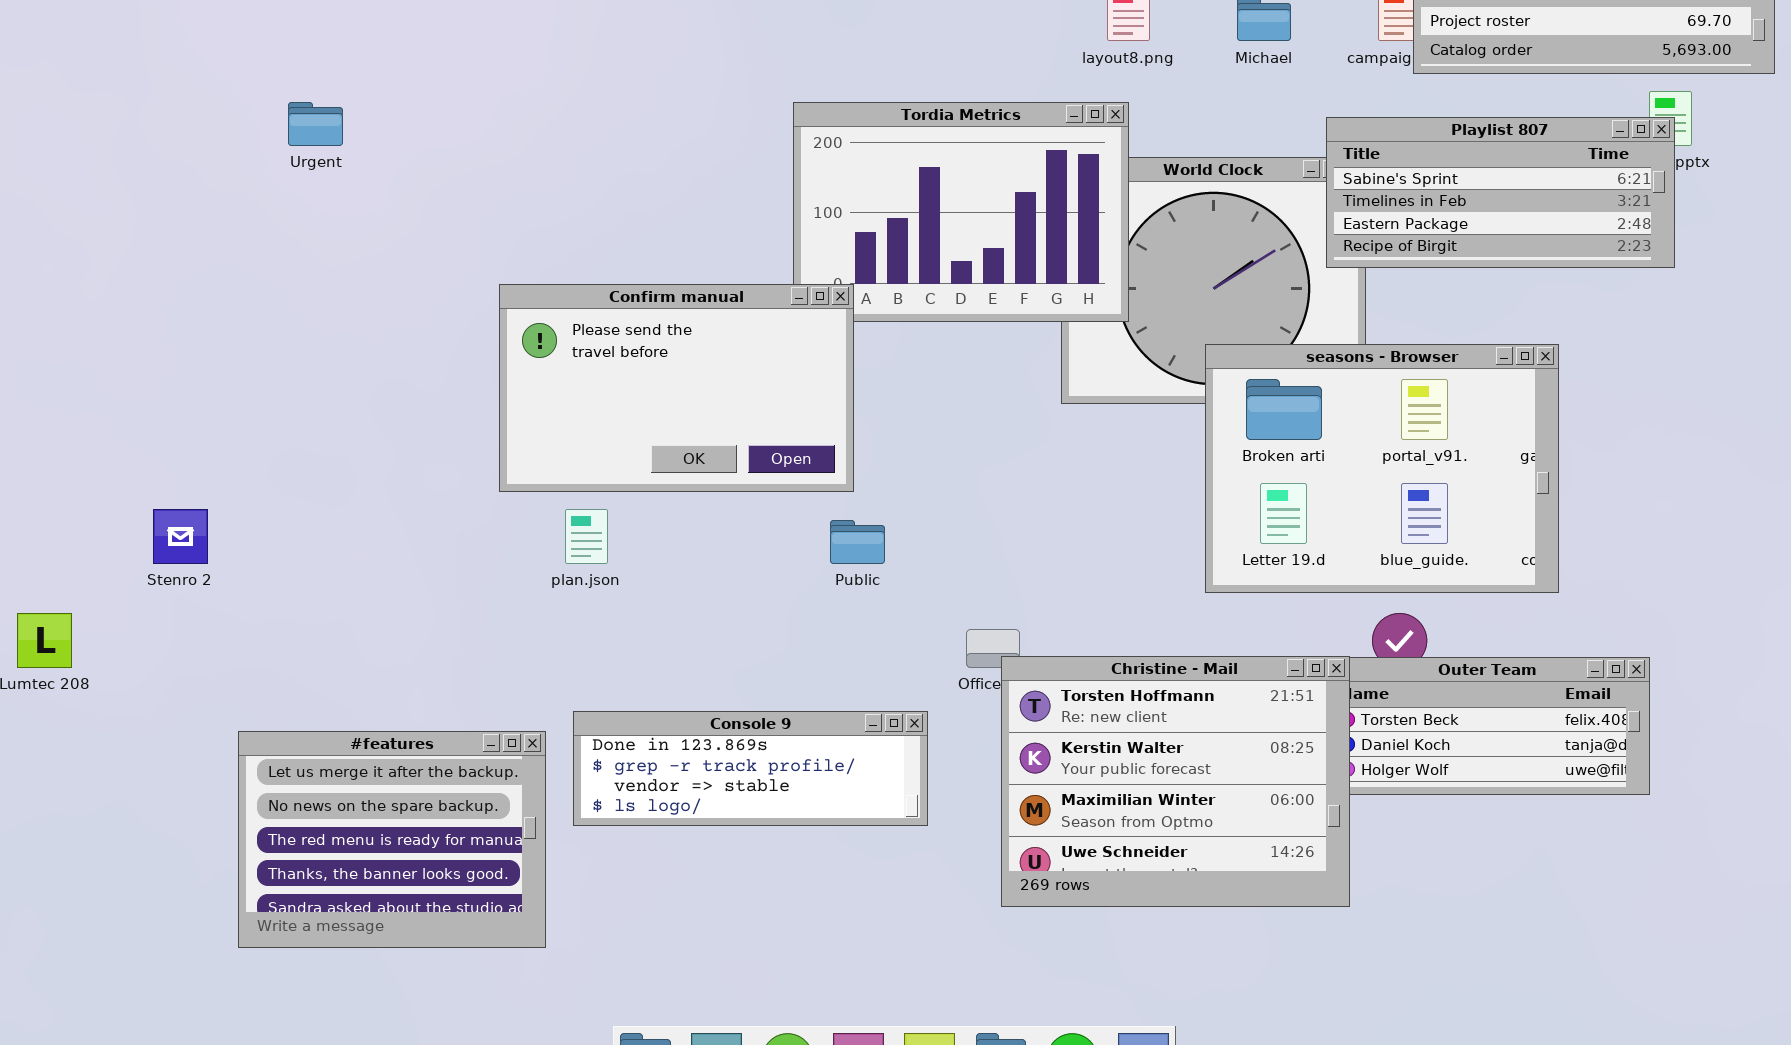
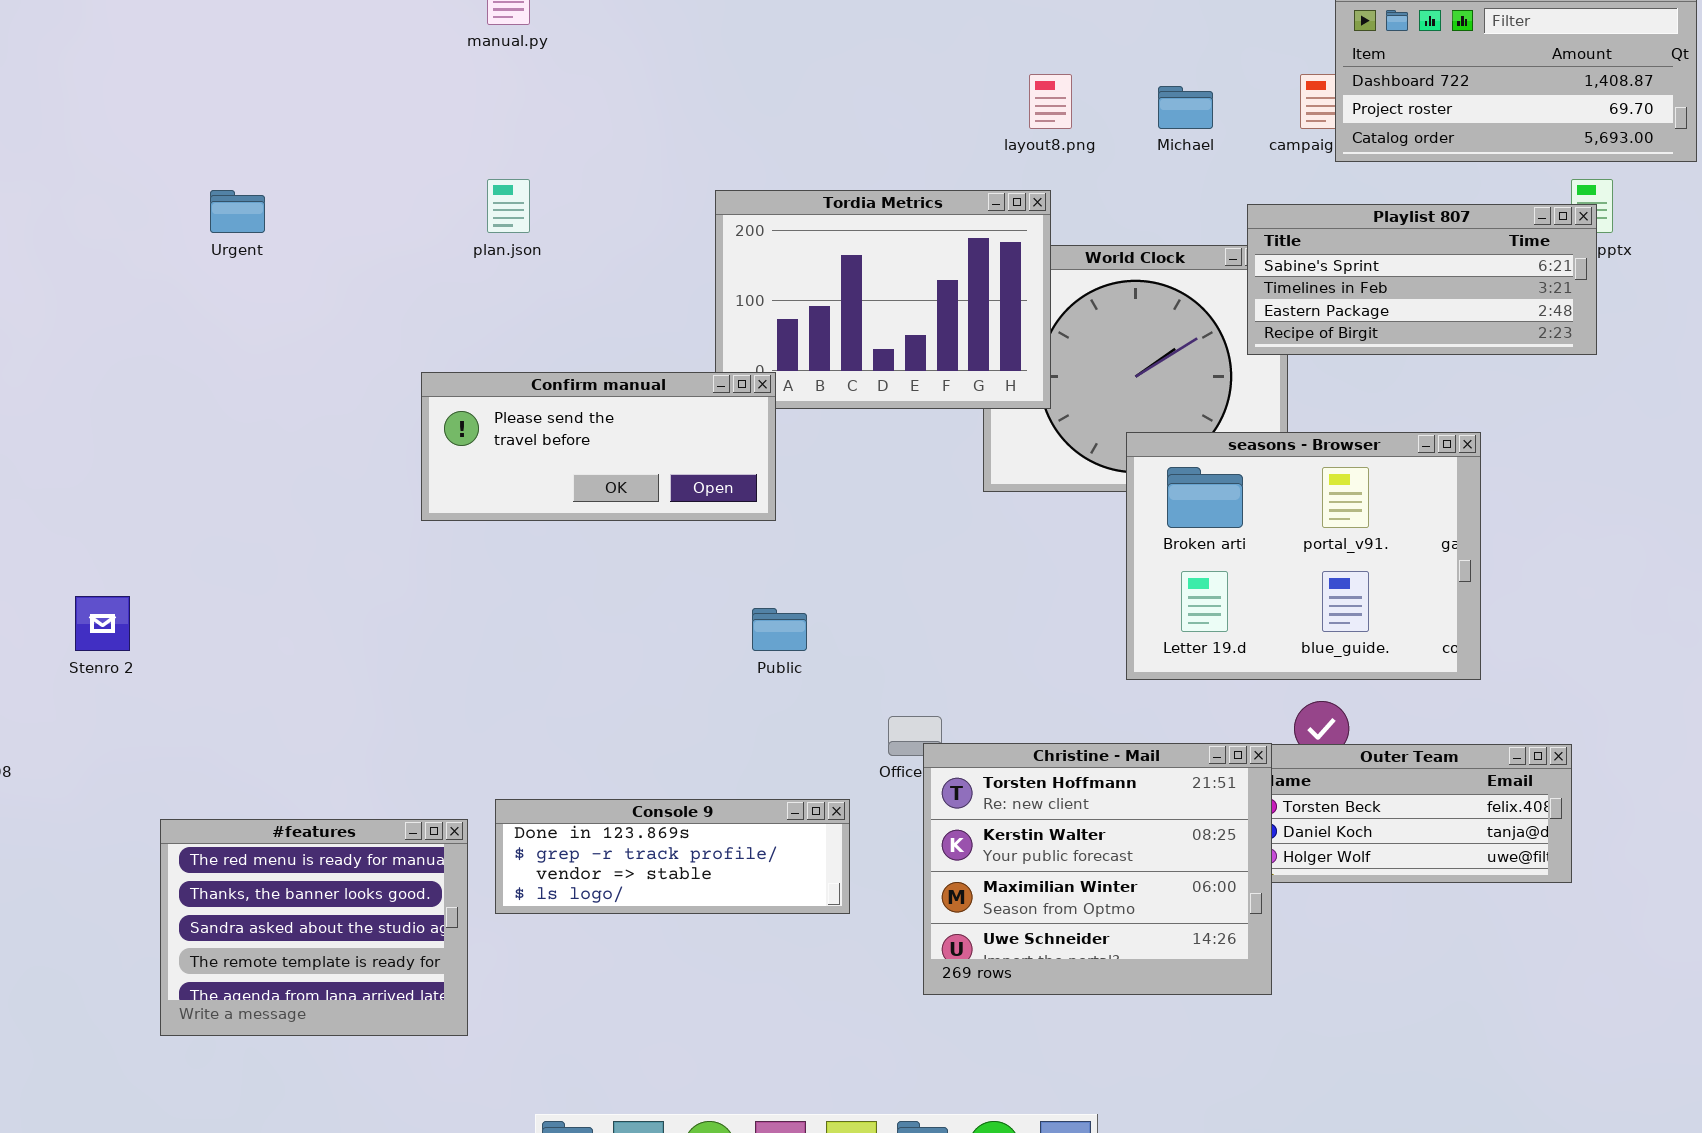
Confirm manual: [499,284,854,492] -> [421,372,776,521], resized
plan.json: [565,509,608,564] -> [487,179,530,233], moved
#features: [238,731,546,948] -> [160,819,468,1036], scrolled down 2 rows

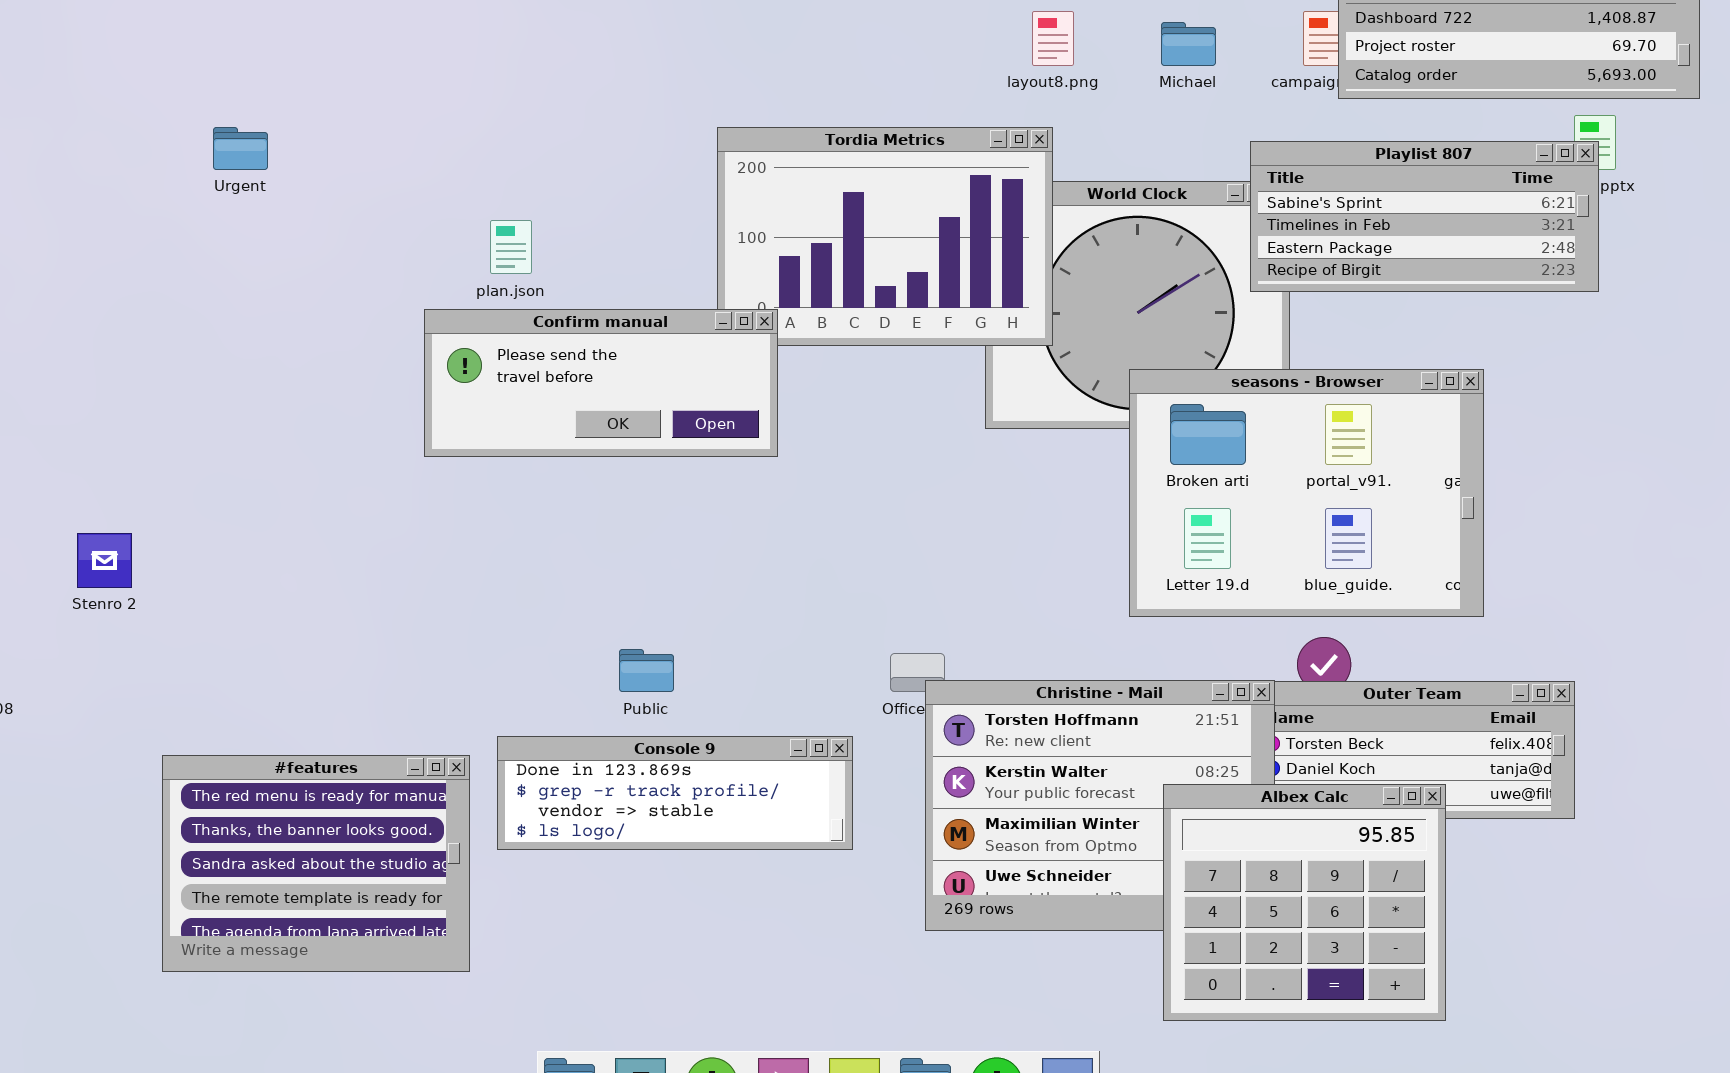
plan.json: [487,179,530,233] -> [490,220,532,274], moved
Public: [752,608,807,651] -> [619,649,674,692], moved
Albex Calc: none -> [1163,784,1446,1021], opened

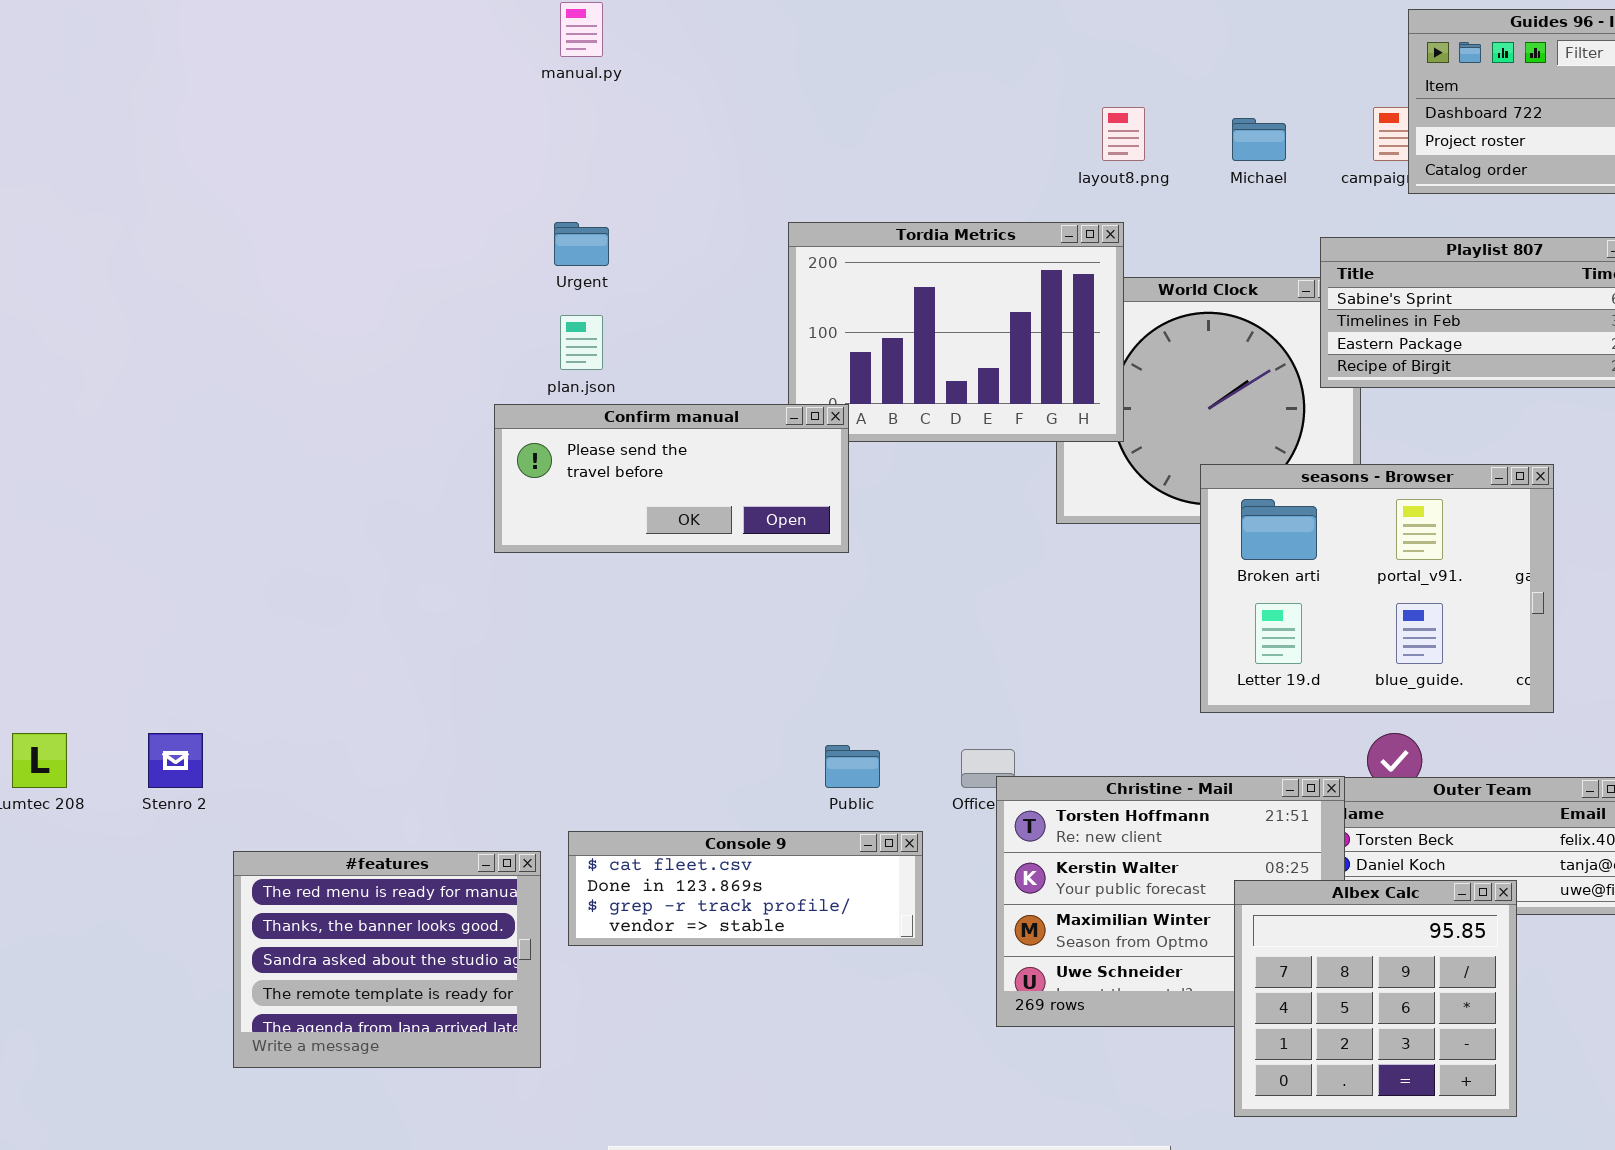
Urgent: [213,127,268,170] -> [554,222,609,266], moved
Stenro 2: [77,533,132,588] -> [148,733,203,788], moved
Public: [619,649,674,692] -> [825,745,880,788], moved
Console 9: [497,736,853,850] -> [568,831,923,946], scrolled up 1 row

